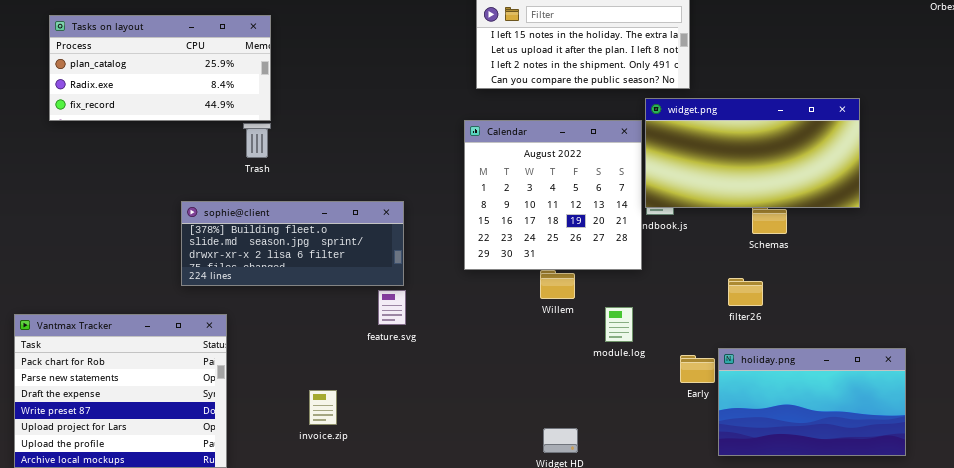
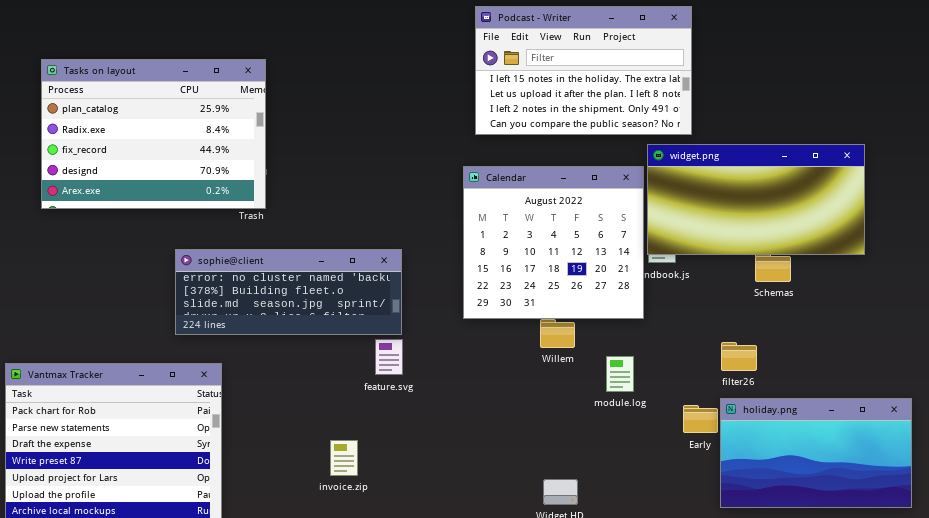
Tasks on layout: [49,15,271,121] -> [41,59,266,209], resized
sophie@client: [181,201,404,286] -> [175,249,402,335], scrolled up 1 row
filter26: [728,278,763,306] -> [721,342,757,371], moved
invoice.zip: [309,390,337,425] -> [330,440,358,476], moved

